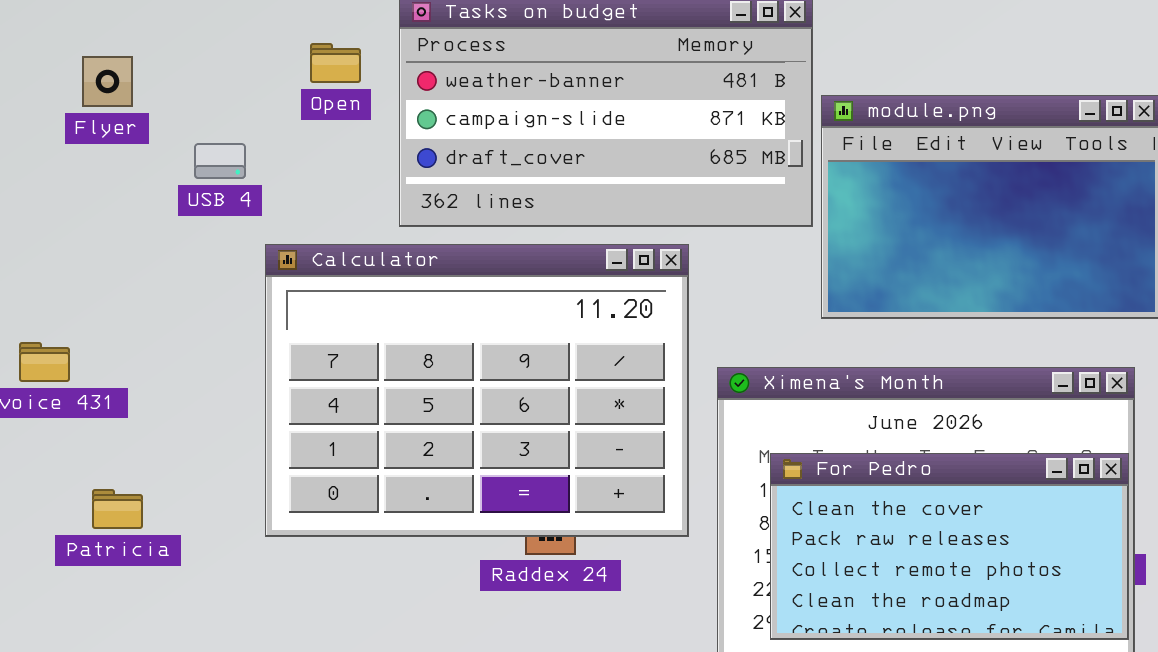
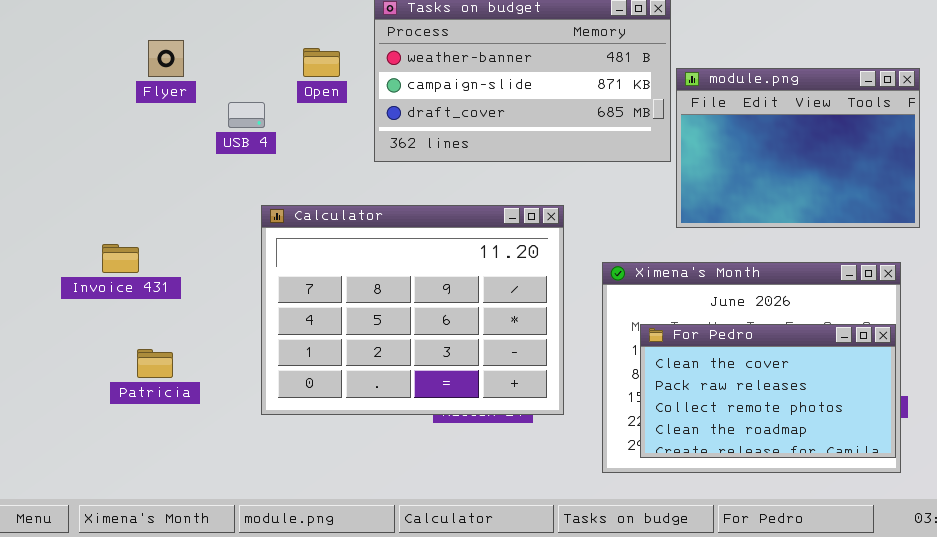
Open: [310,43,361,83] -> [303,48,340,77], moved
Calculator: [265,244,689,537] -> [261,205,564,415], moved
Patricia: [92,489,143,529] -> [137,349,173,378], moved

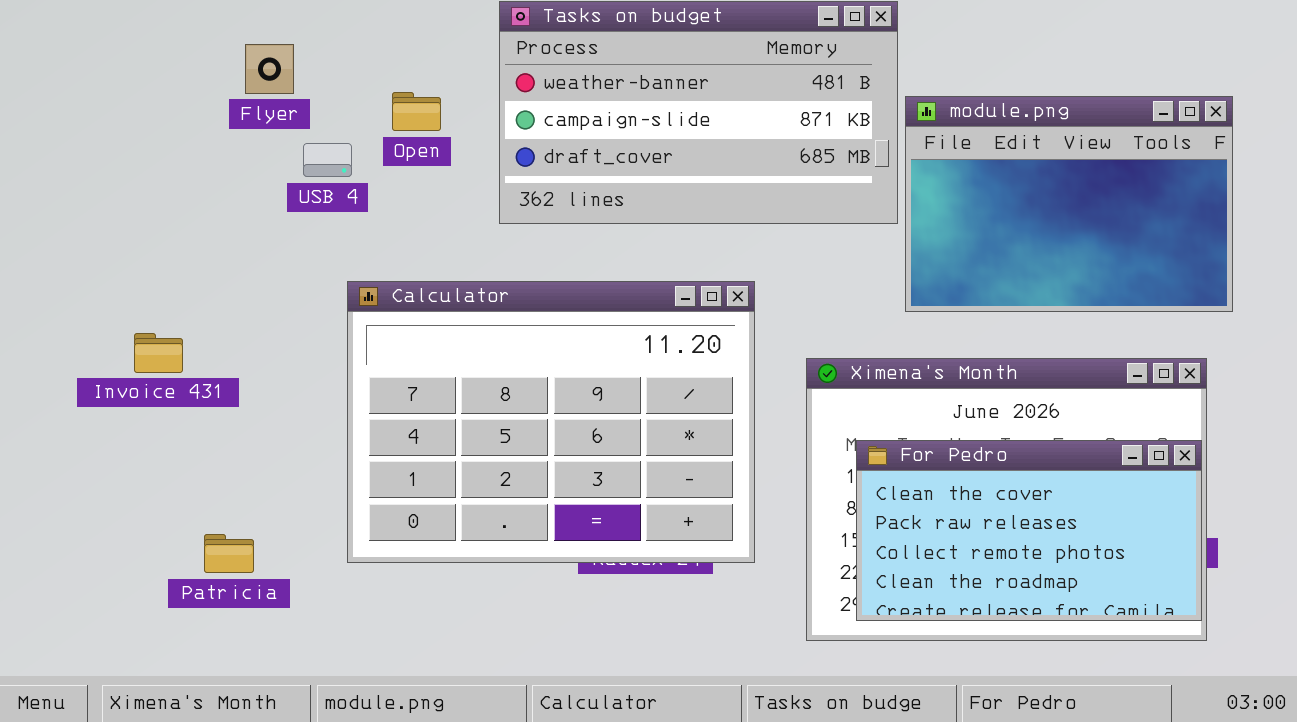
Flyer: [148,40,184,77] -> [245,44,294,94], moved
Open: [303,48,340,77] -> [392,92,441,131], moved
Patricia: [137,349,173,378] -> [204,534,254,573], moved

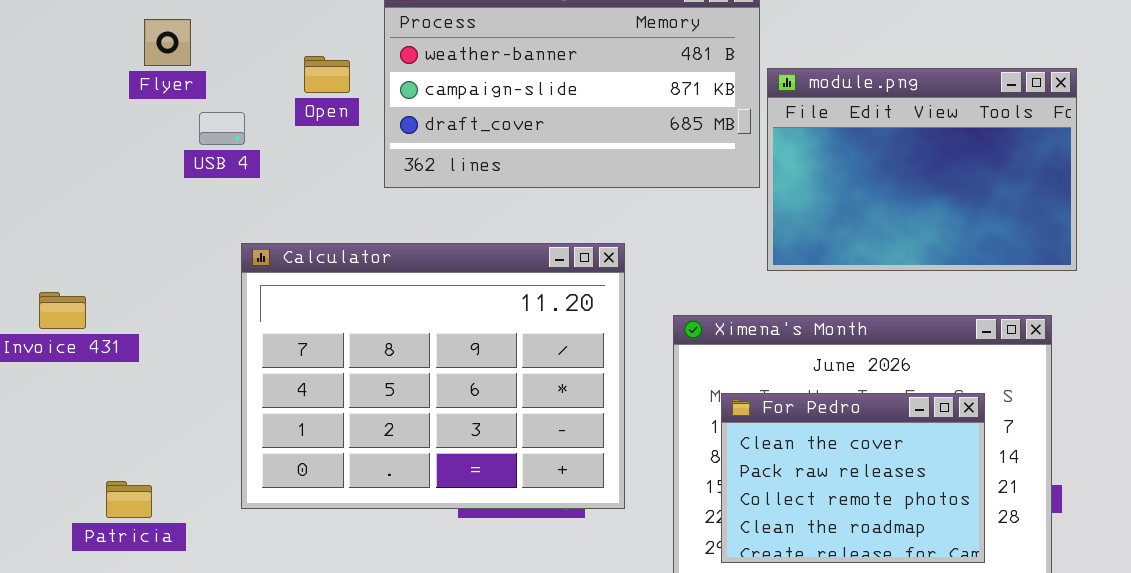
Open: [392,92,441,131] -> [304,56,350,93], moved
For Pedro: [856,440,1202,621] -> [721,393,985,563], resized

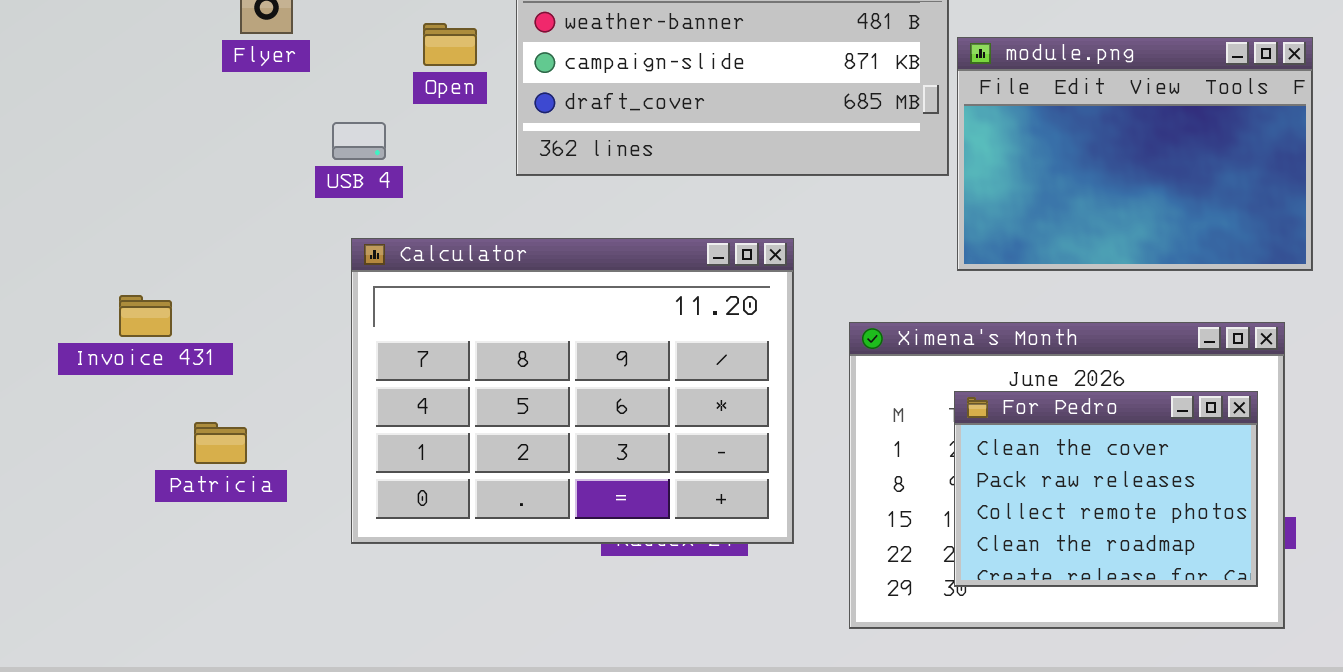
USB 4: [199,112,245,145] -> [332,122,386,160], moved
For Pedro: [721,393,985,563] -> [954,391,1258,587], moved
Patricia: [106,481,152,518] -> [194,422,247,464], moved

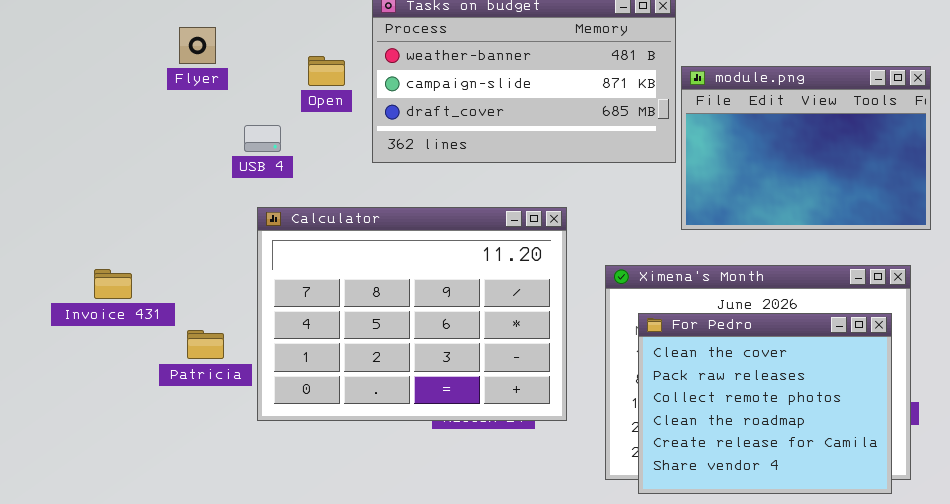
Invoice 431: [119,295,172,337] -> [94,269,132,299], moved
For Pedro: [954,391,1258,587] -> [638,313,892,494], resized
Patricia: [194,422,247,464] -> [187,330,224,359], moved

